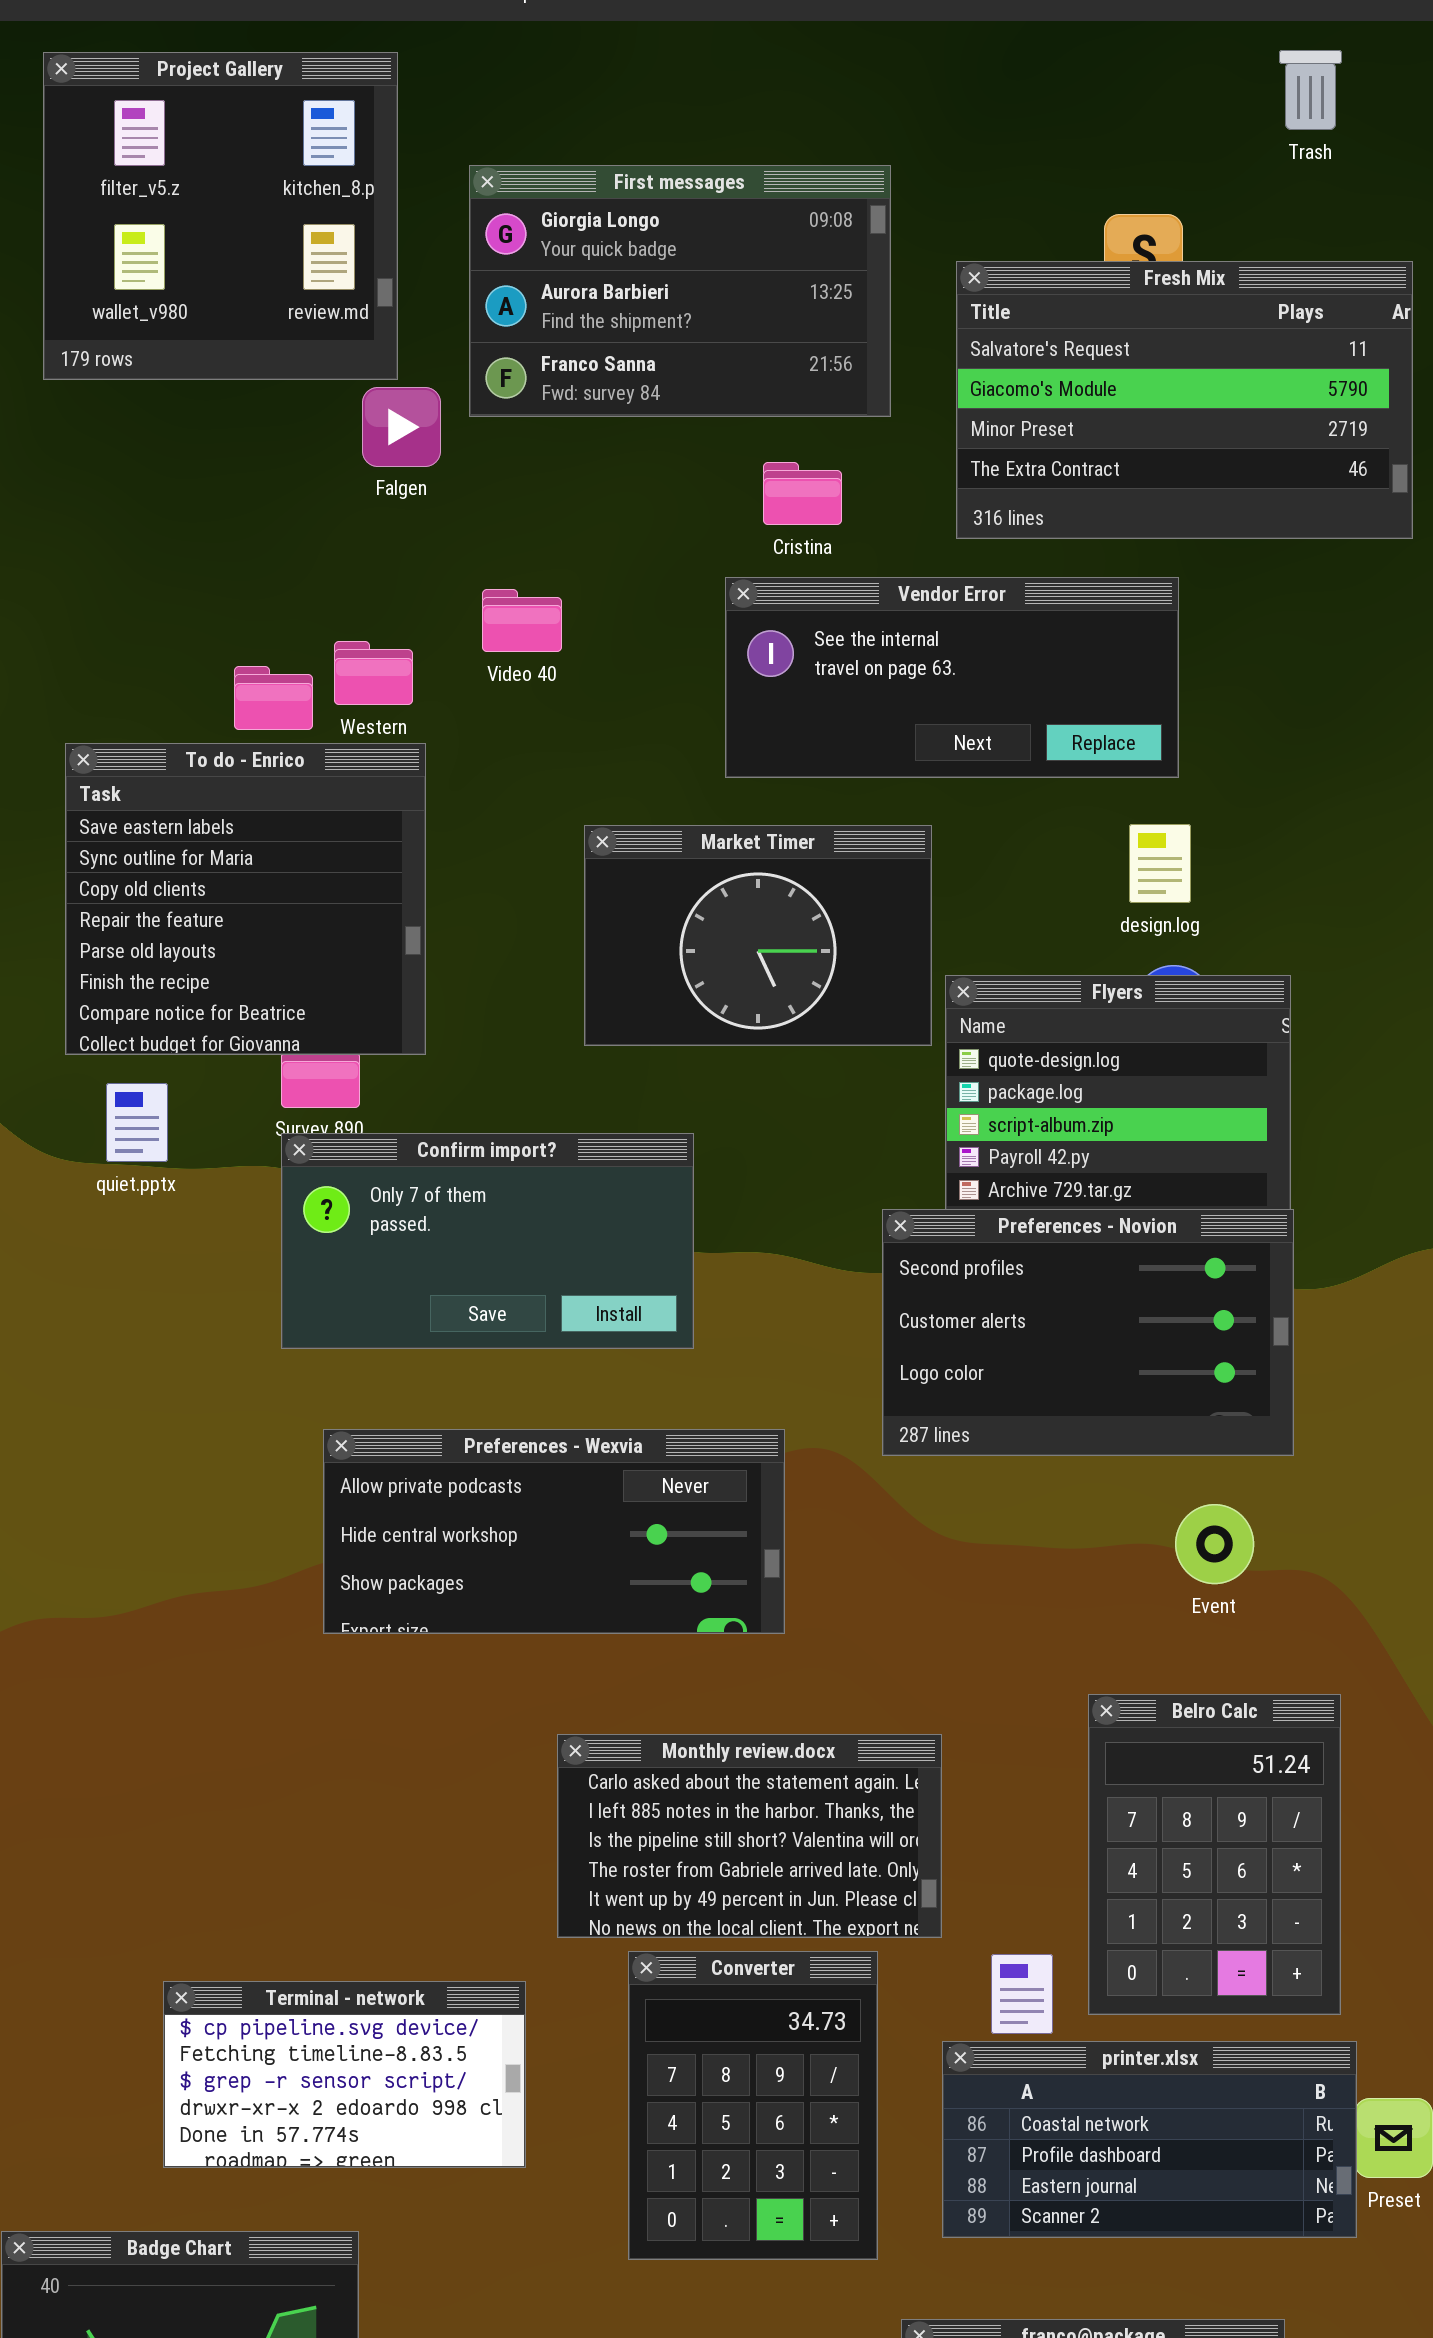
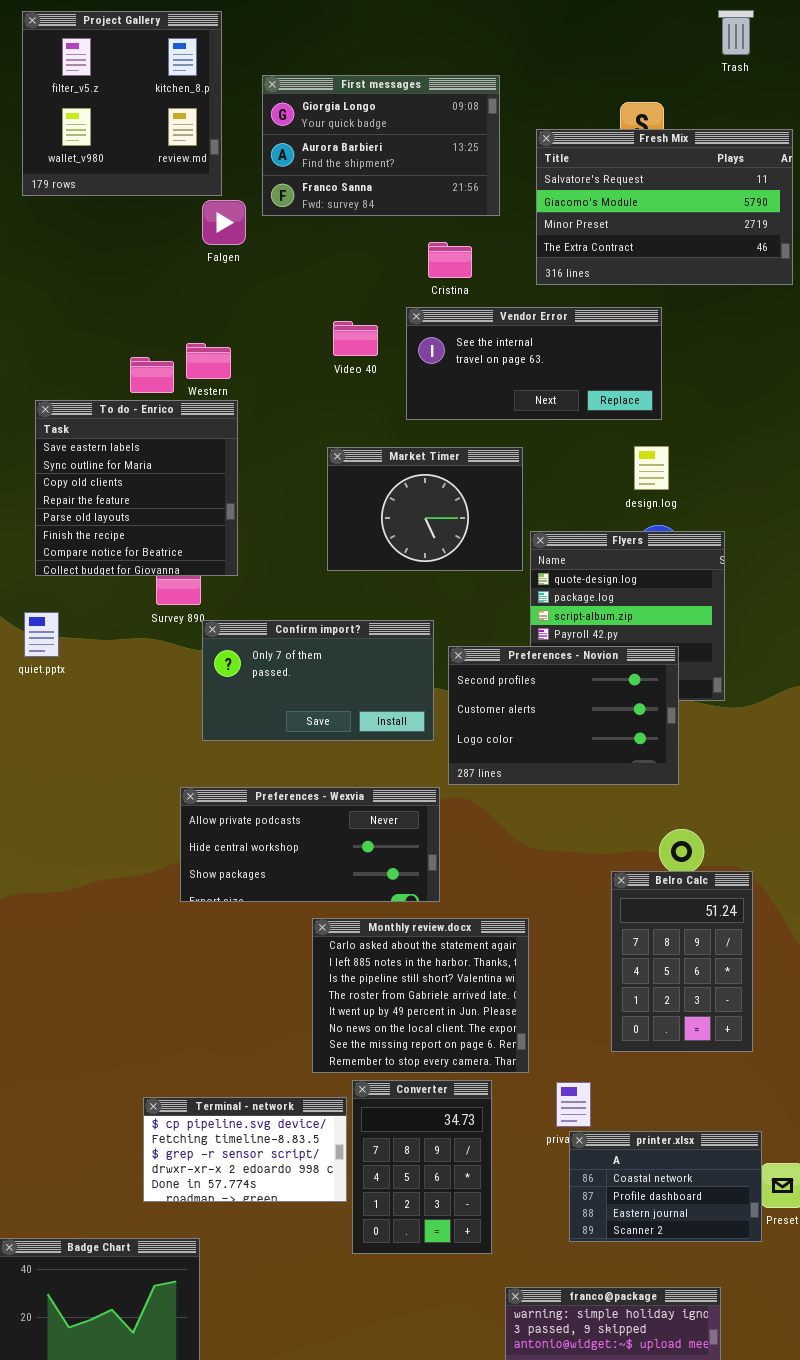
Video 40: [482,589,562,652] -> [333,321,378,356], moved
quiet.pptx: [106,1083,168,1162] -> [24,612,59,657], moved
Confirm import?: [281,1133,694,1349] -> [202,620,434,741], moved
Preferences - Novion: [882,1209,1294,1456] -> [448,646,679,785], moved
Belro Calc: [1088,1694,1341,2015] -> [611,871,753,1052], moved
Monthly review.docx: [557,1734,942,1938] -> [312,918,529,1073], resized
Terminal - network: [163,1981,526,2168] -> [143,1097,347,1202], moved
printer.xlsx: [942,2041,1357,2238] -> [569,1131,762,1242], resized

